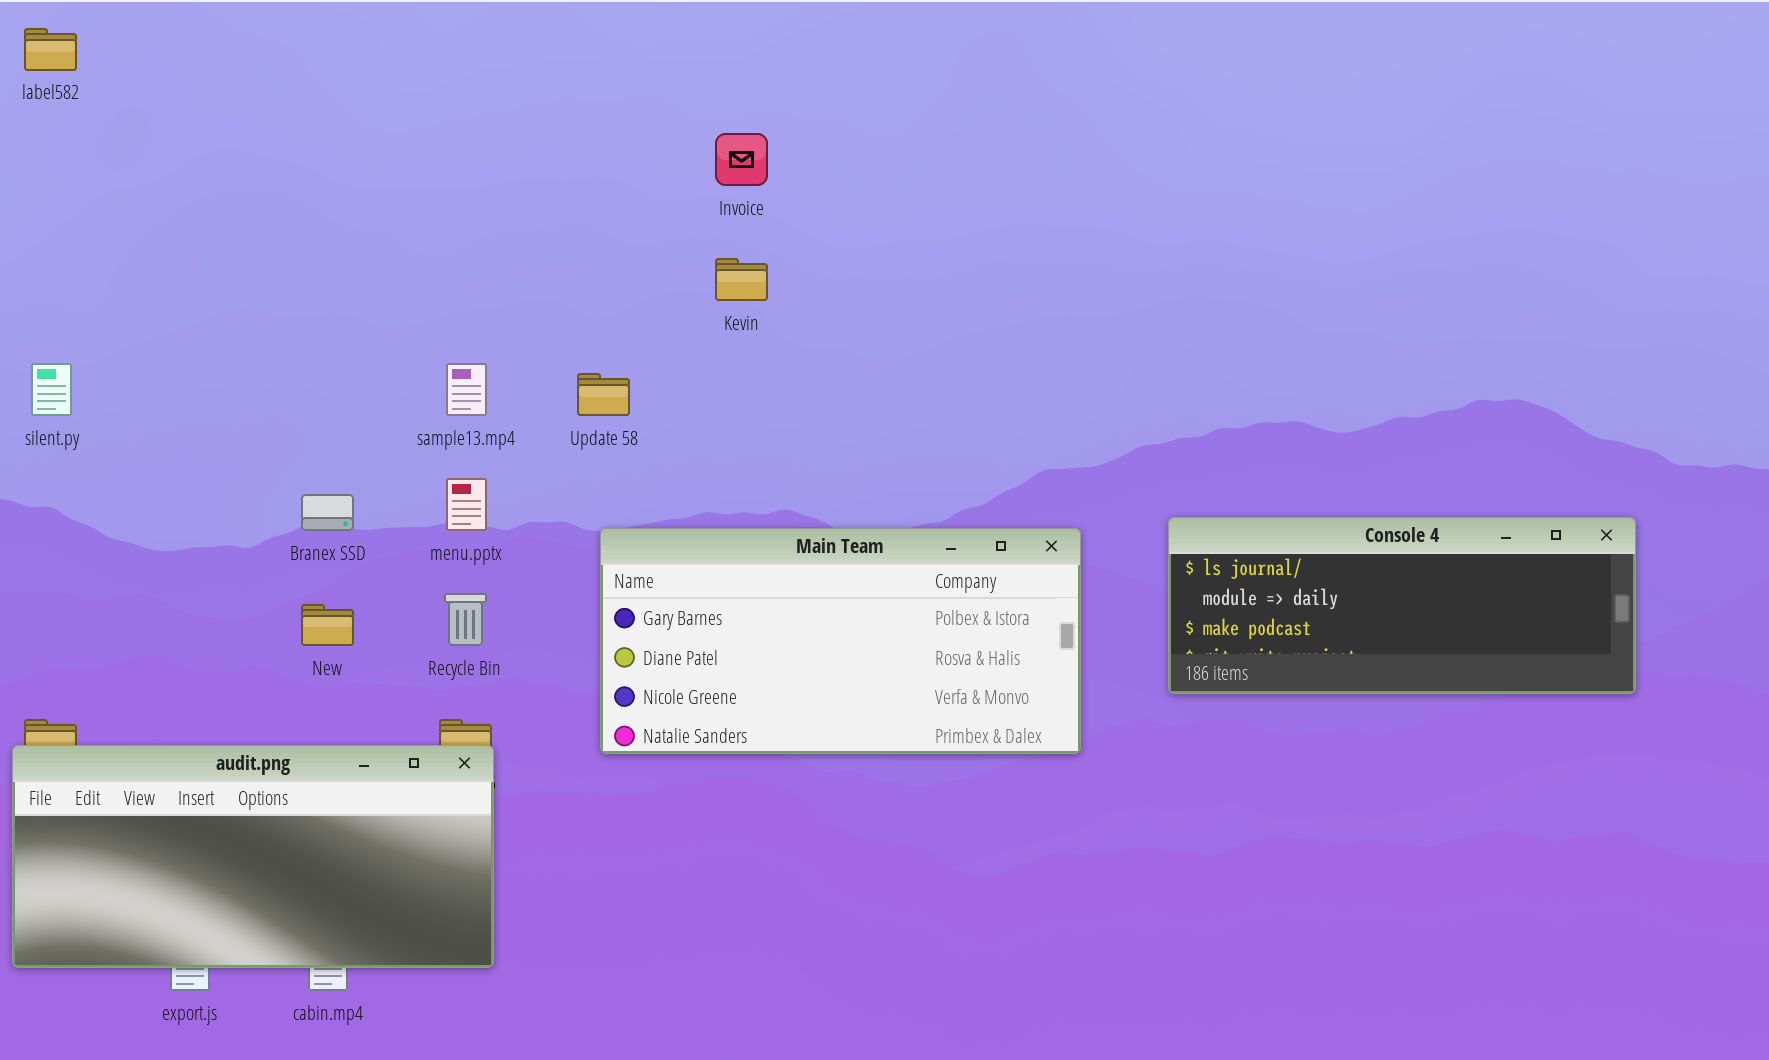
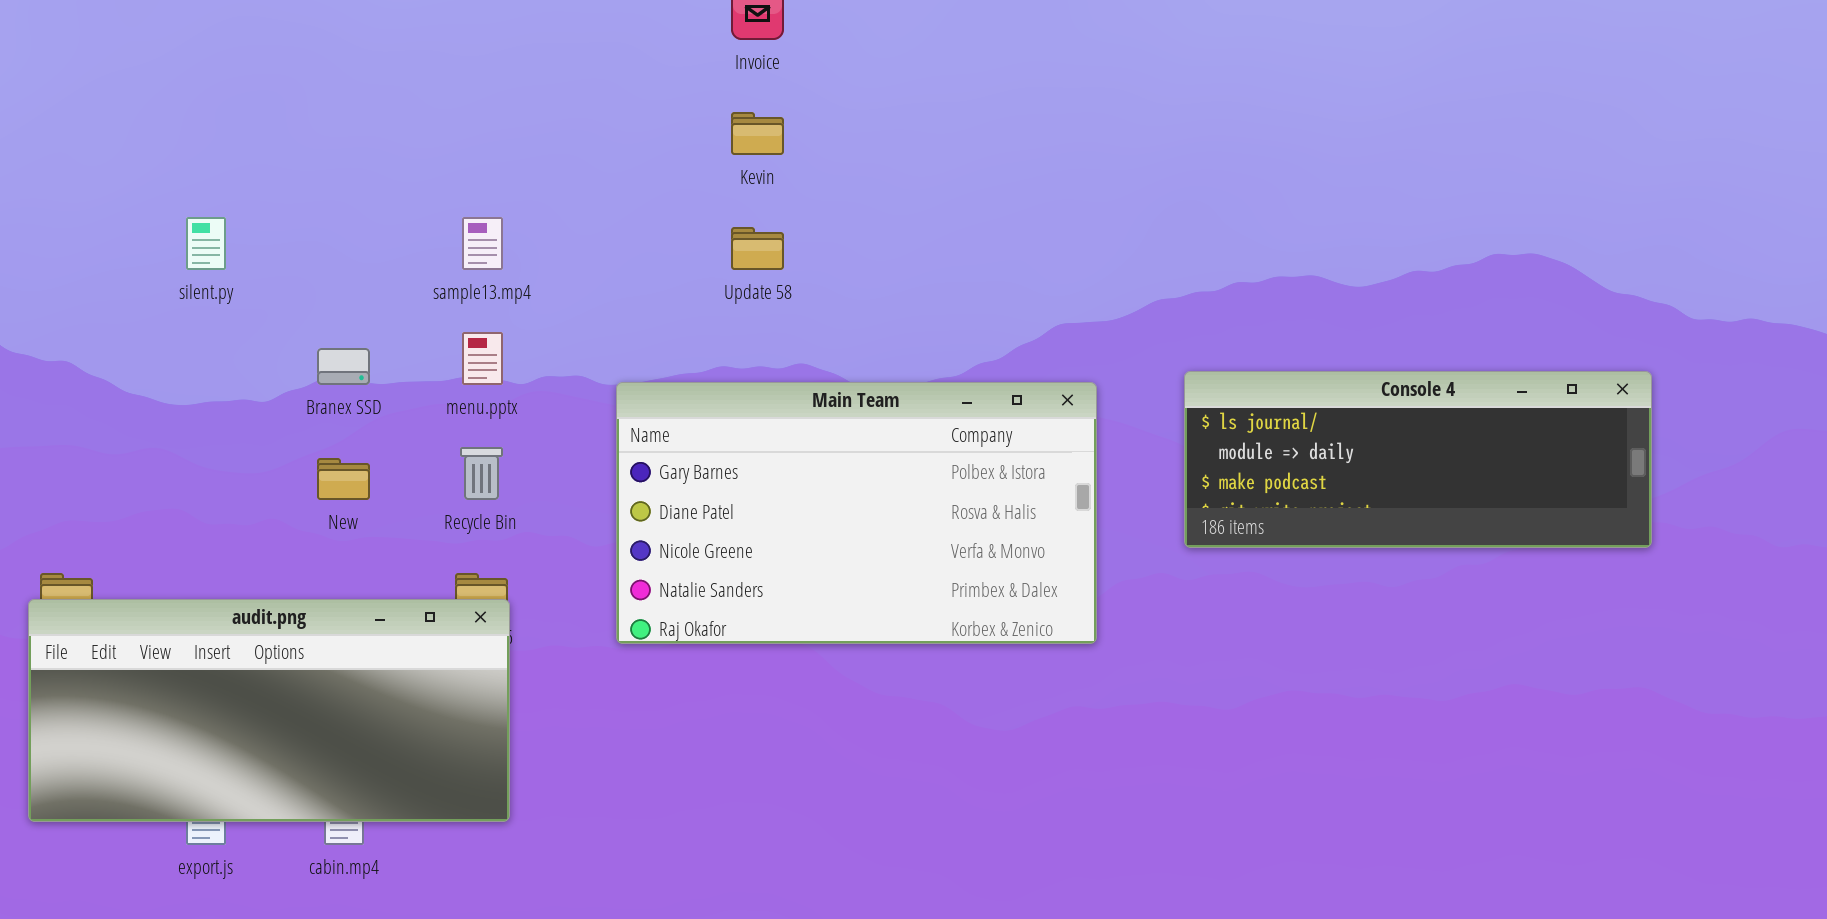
silent.py: [31,363,72,416] -> [186,217,226,270], moved
Update 58: [577,373,630,416] -> [731,227,784,270], moved
Main Team: [600,528,1081,754] -> [616,382,1097,644], resized

